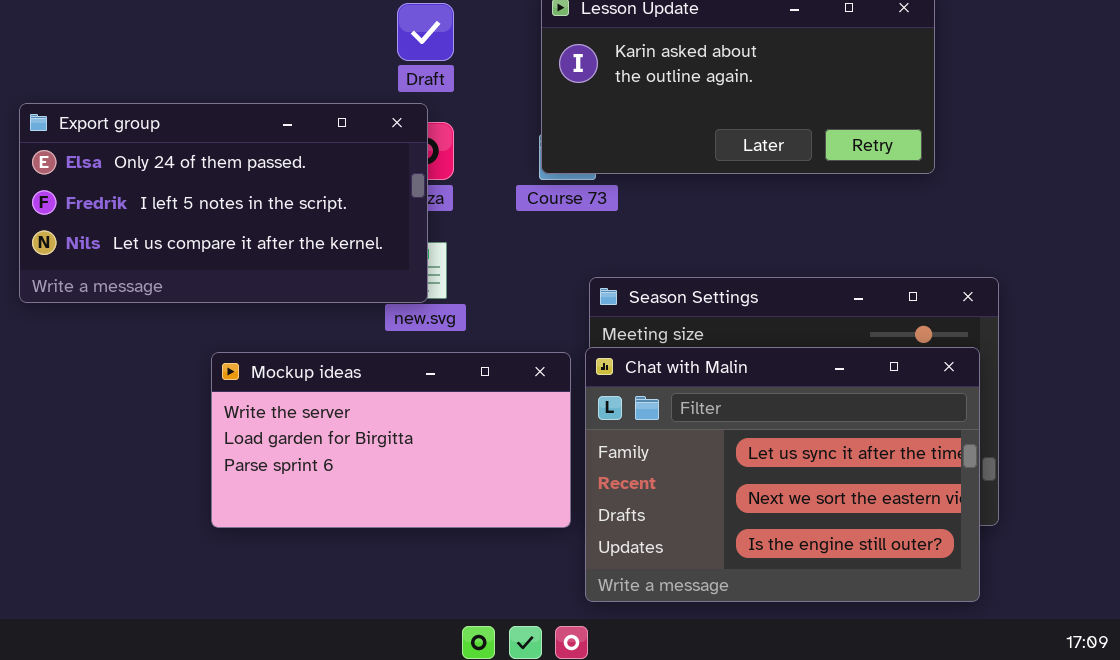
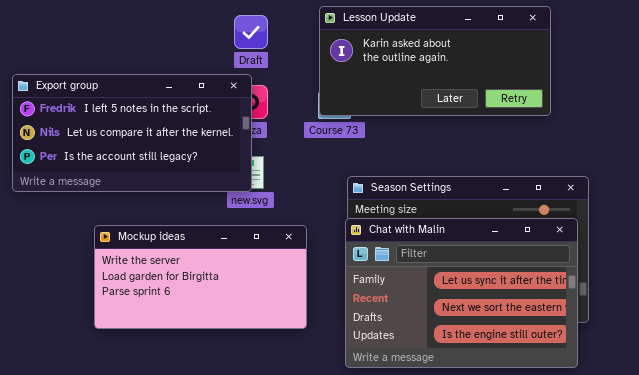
Export group: [19,103,428,303] -> [12,74,252,192], scrolled down 1 row
Mockup ideas: [211,352,571,528] -> [94,225,307,329], moved

